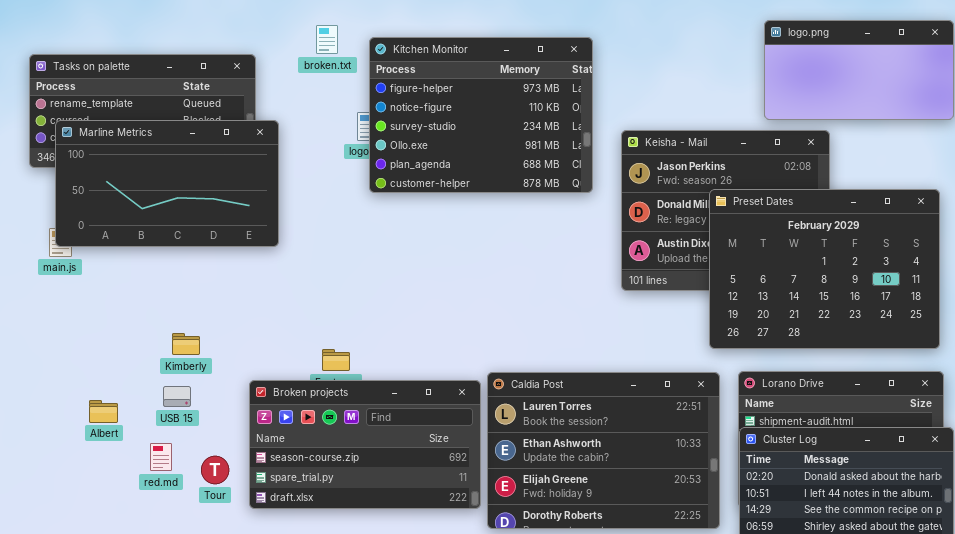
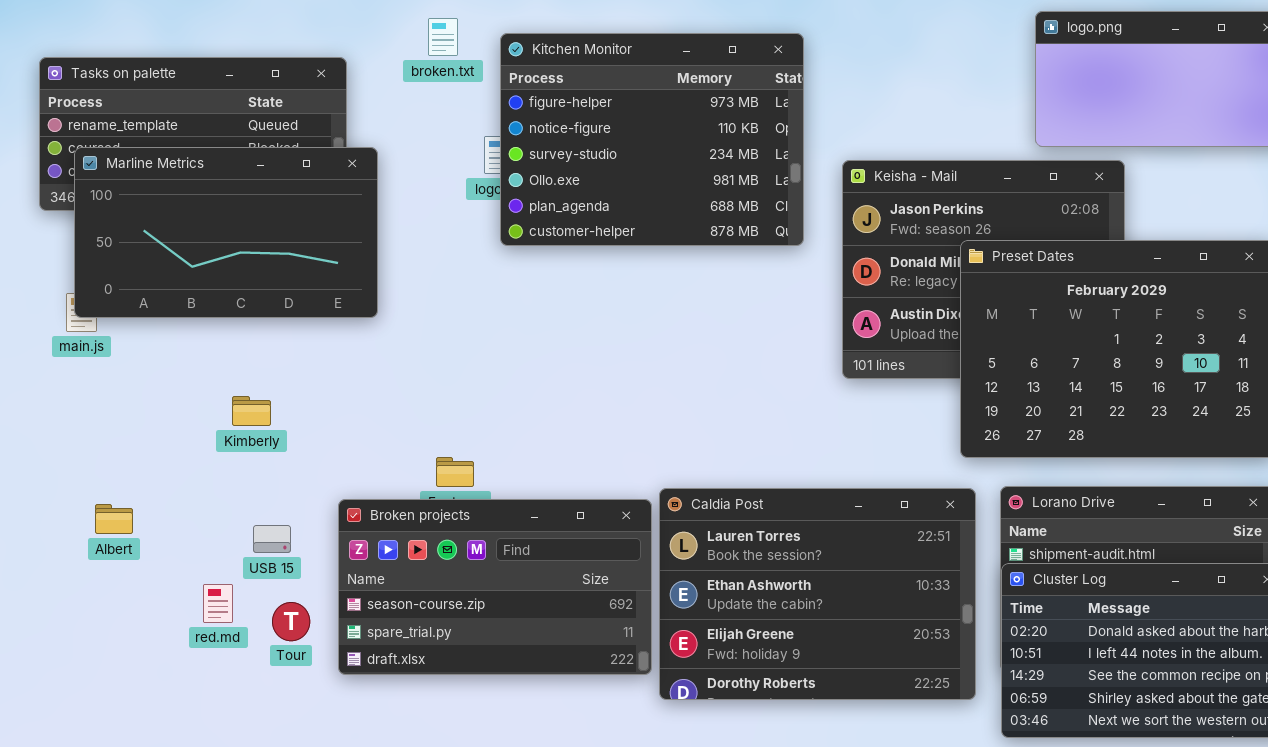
Kimberly: [172,333,200,355] -> [232,396,271,426], moved
USB 15: [163,386,191,407] -> [253,525,291,553], moved
Albert: [89,400,118,423] -> [95,504,133,534], moved

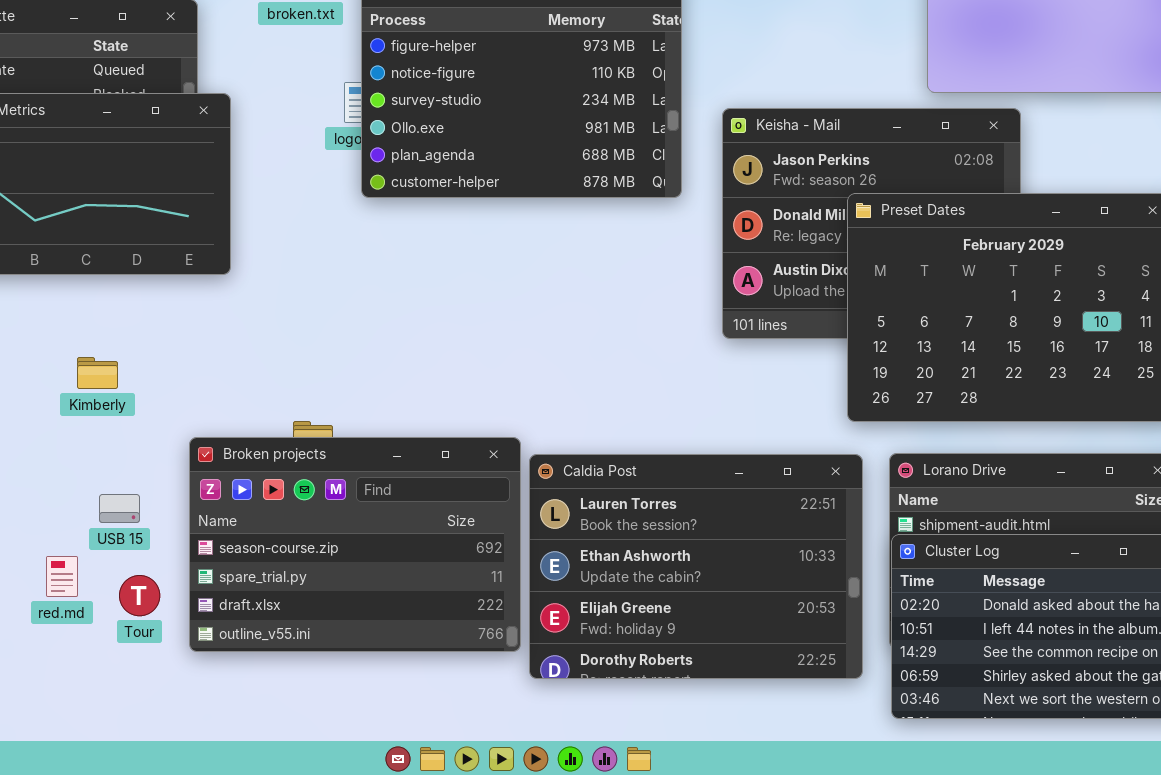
Broken projects: [338,499,652,675] -> [189,437,521,652], resized

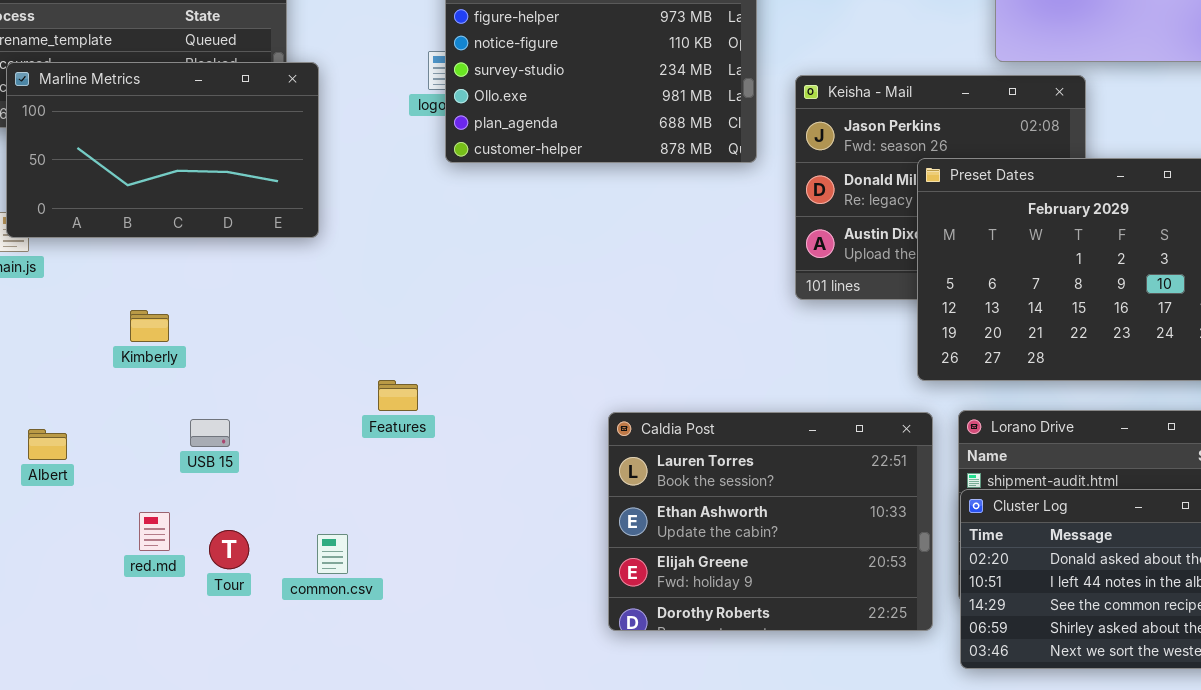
Kimberly: [77,357,118,389] -> [130,310,169,342], moved
Broken projects: [189,437,521,652] -> none, closed
USB 15: [99,494,140,523] -> [190,419,230,447], moved

